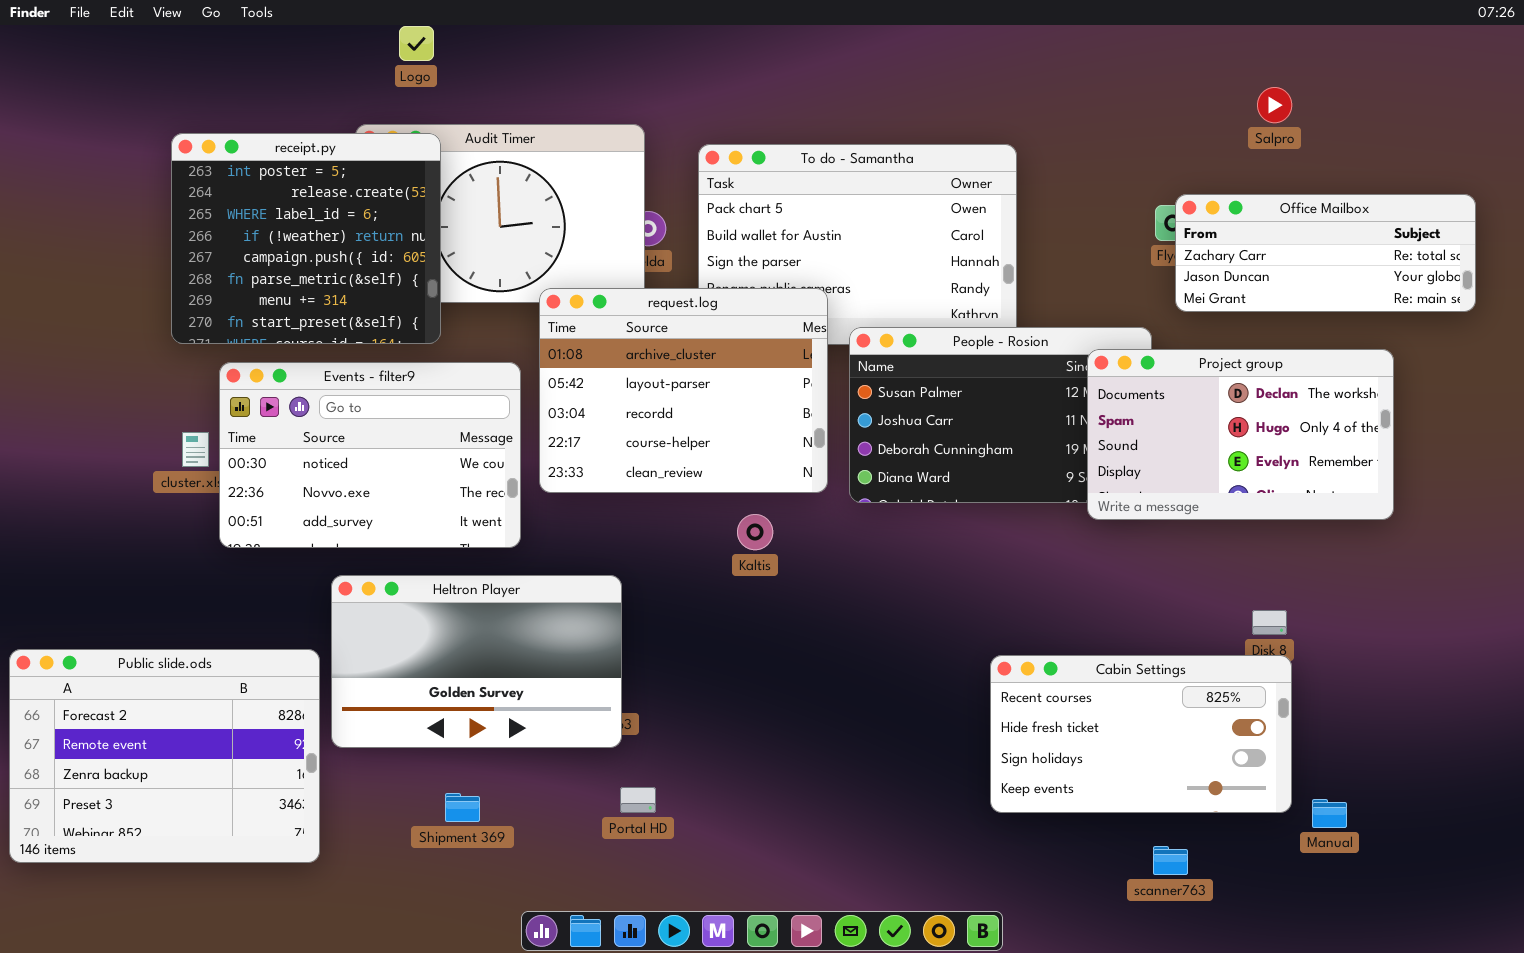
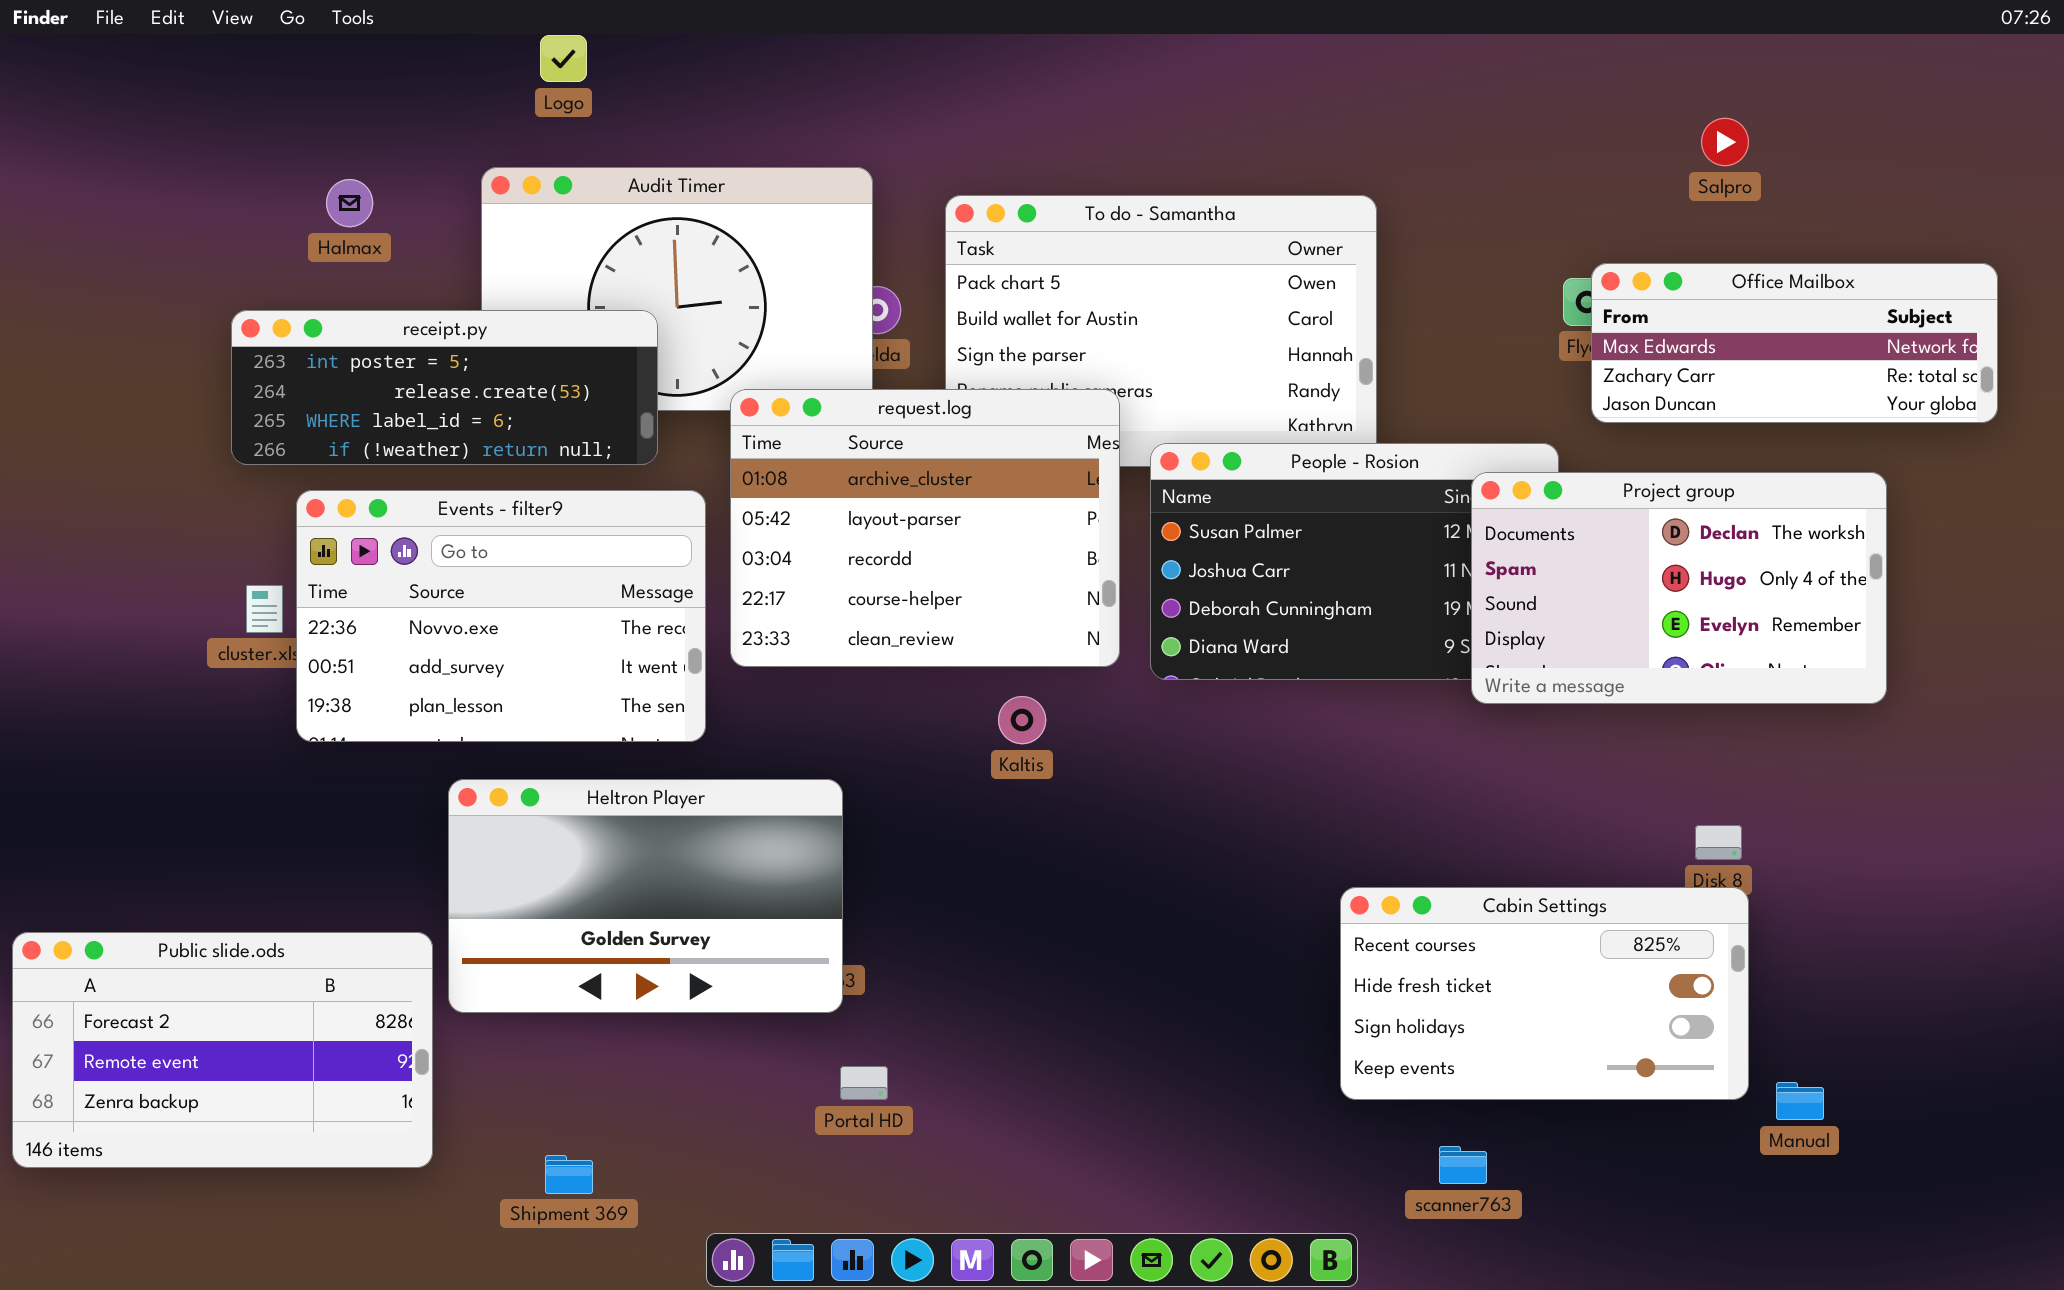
receipt.py: [171,133,441,344] -> [231,310,658,465], resized
Office Mailbox: [1175,194,1476,312] -> [1591,263,1998,423], scrolled up 1 row
Events - filter9: [219,362,521,548] -> [296,490,706,742], scrolled down 1 row
Public slide.ods: [9,649,320,863] -> [12,932,433,1168], resized
Shipment 369: [445,793,480,822] -> [545,1155,593,1194], moved
scanner763: [1153,846,1188,875] -> [1439,1146,1487,1184], moved

